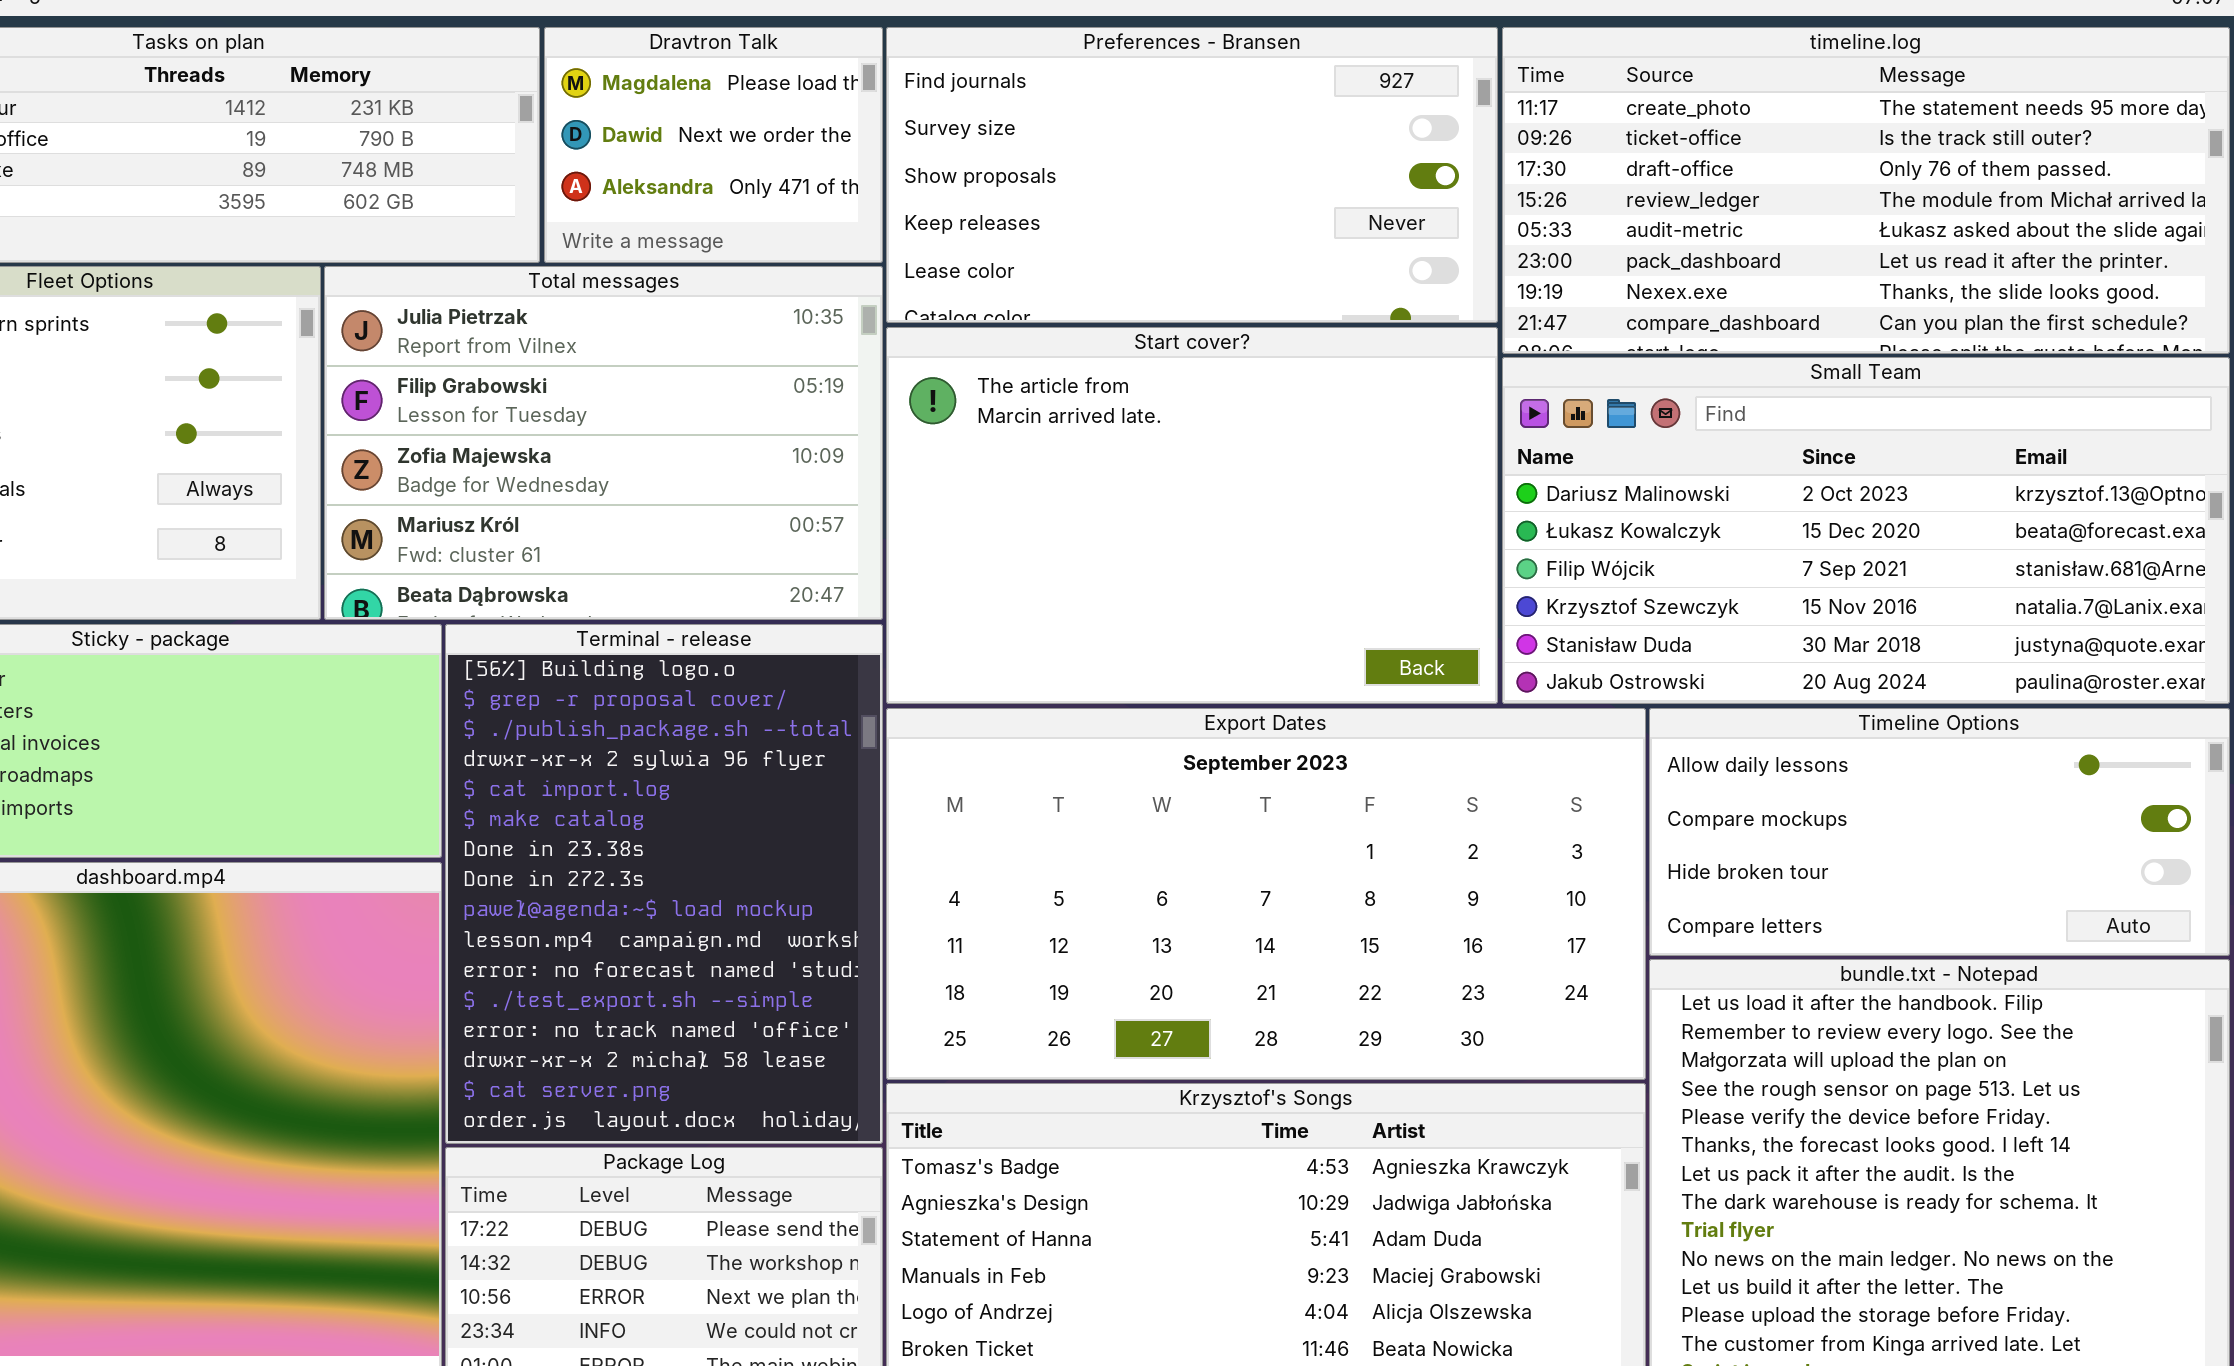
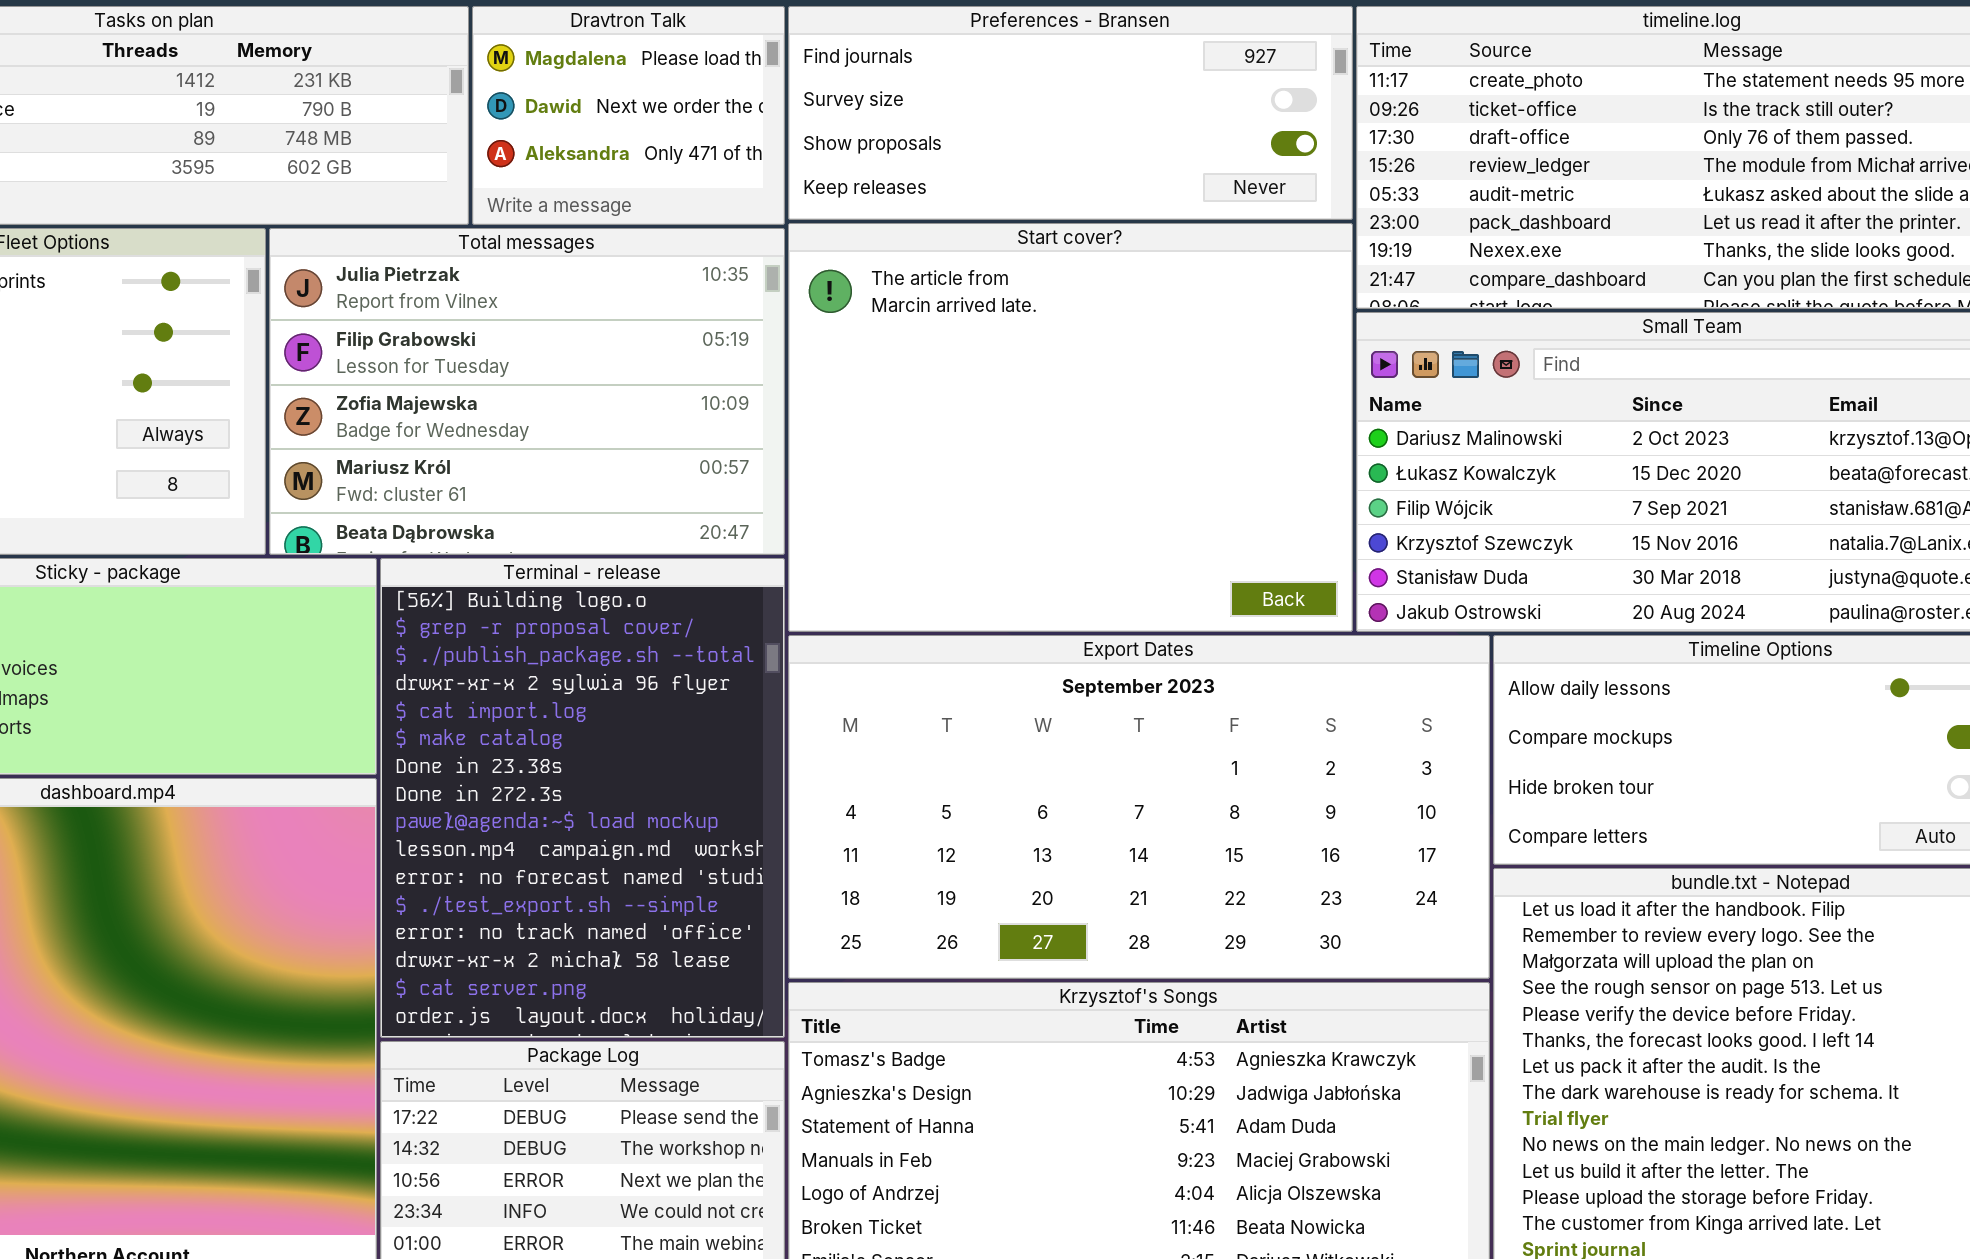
Preferences - Bransen: [886,27,1498,323] -> [788,6,1353,220], resized
Start cover?: [886,327,1498,704] -> [788,223,1353,632], resized

